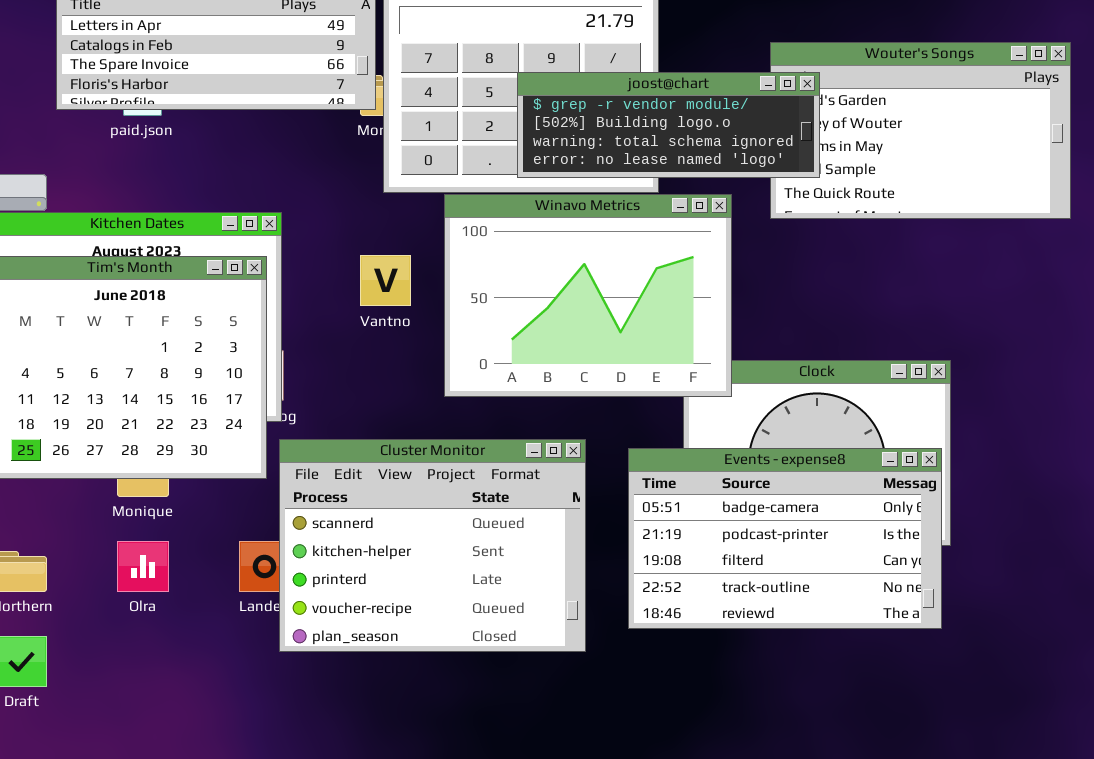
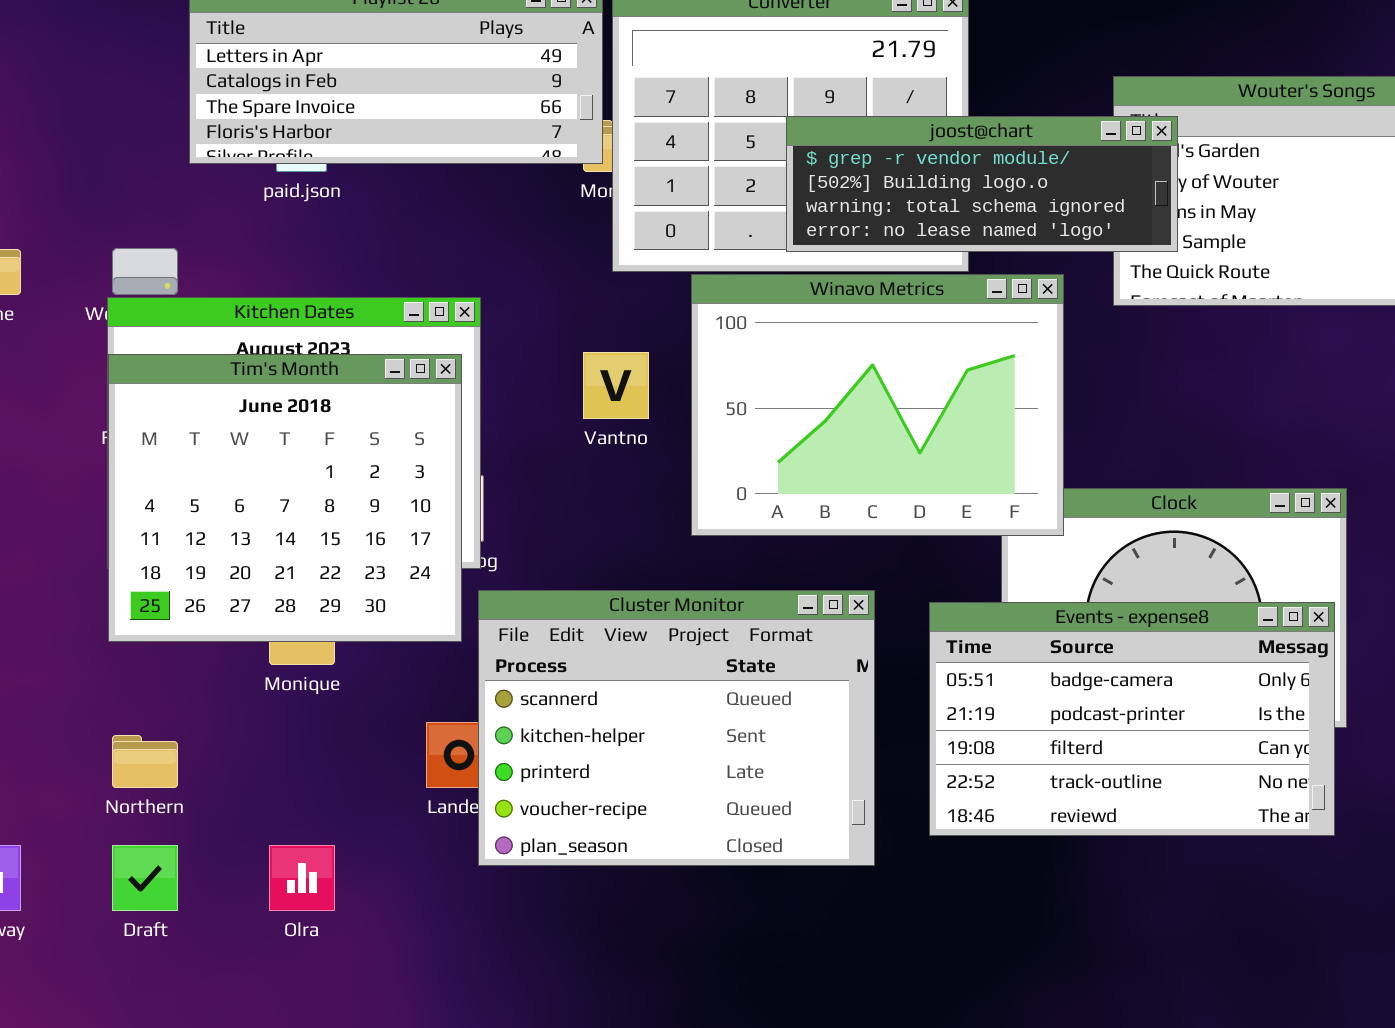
Olra: [117,541,169,592] -> [269,845,335,911], moved

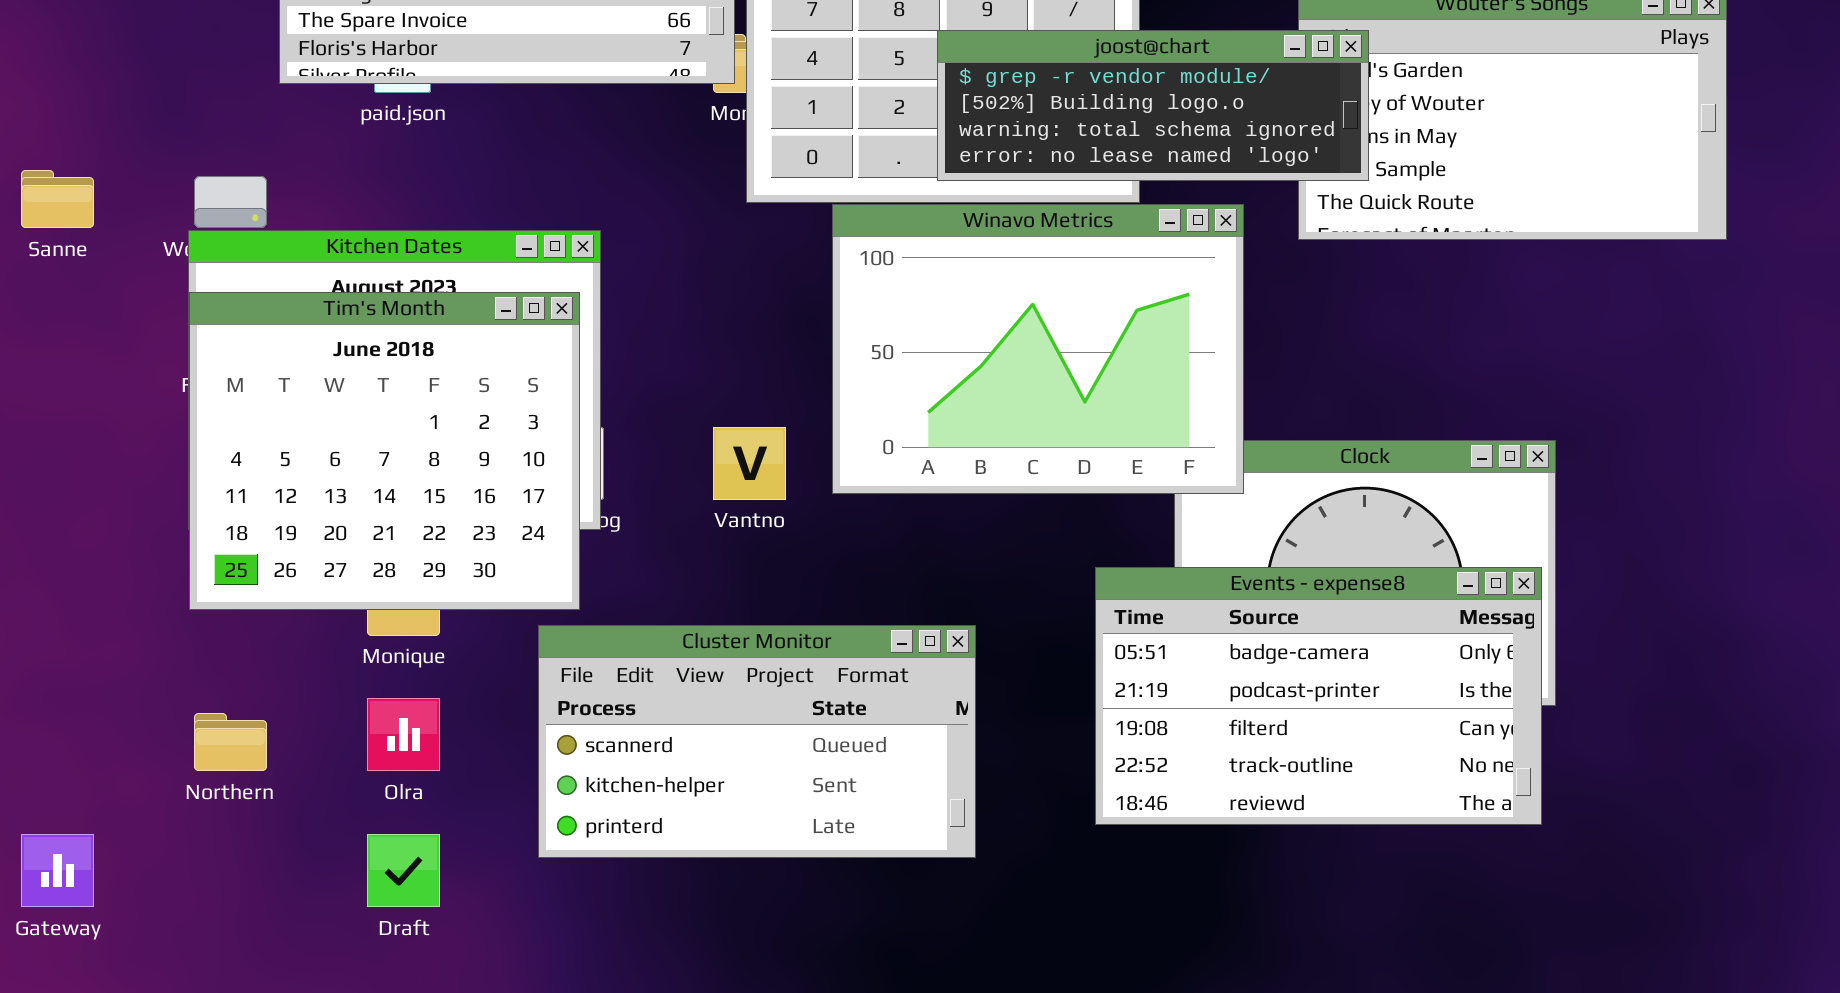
Vantno: [583,352,649,419] -> [713,427,786,500], moved
Cluster Monitor: [478,590,875,866] -> [538,625,976,858], moved, resized
Draft: [112,845,178,911] -> [367,834,440,907], moved
Olra: [269,845,335,911] -> [367,698,440,771], moved

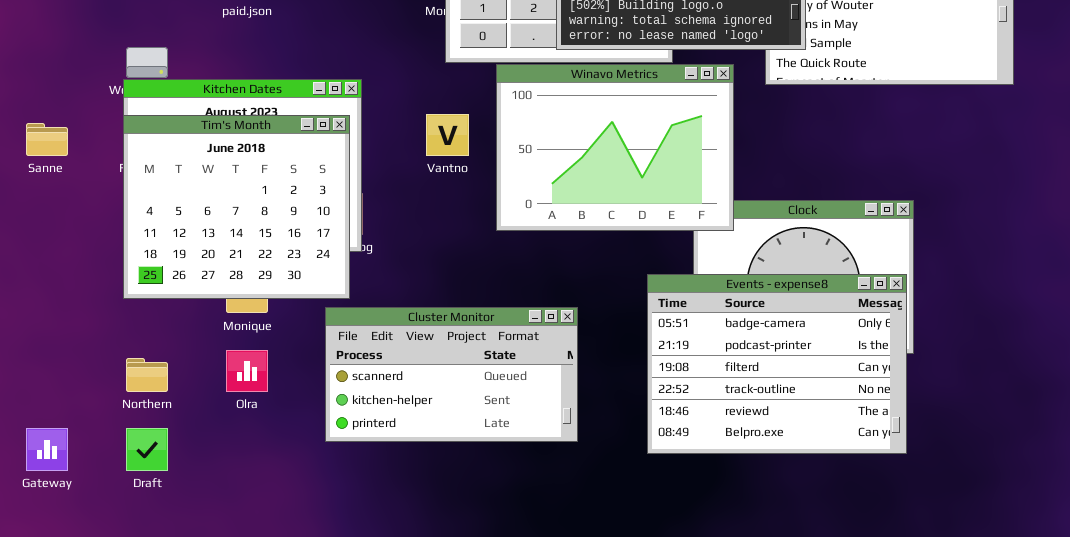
Sanne: [21,170,94,228] -> [26,123,68,156], moved
Vantno: [713,427,786,500] -> [426,114,469,156], moved
Events - expense8: [1095,567,1542,825] -> [647,274,907,454], resized
Draft: [367,834,440,907] -> [126,428,168,471], moved

